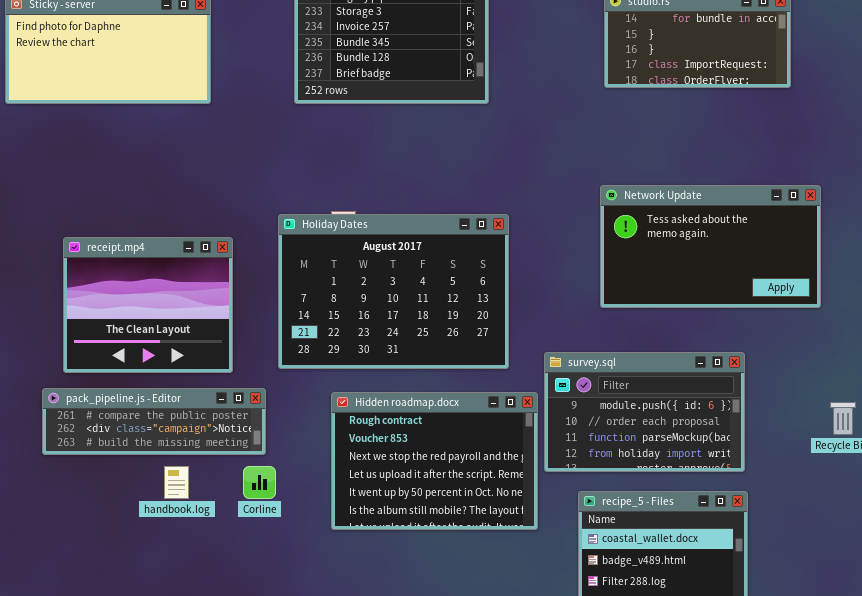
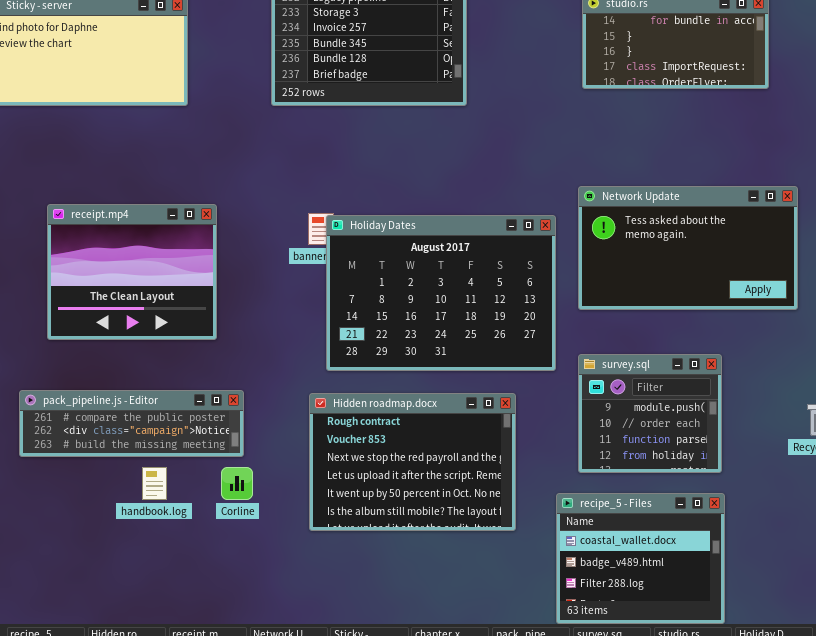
Holiday Dates: [278,214,509,369] -> [326,215,556,371], moved
receipt.mp4: [63,237,233,373] -> [47,204,217,340], moved
survey.sql: [544,352,745,472] -> [578,354,722,473], resized

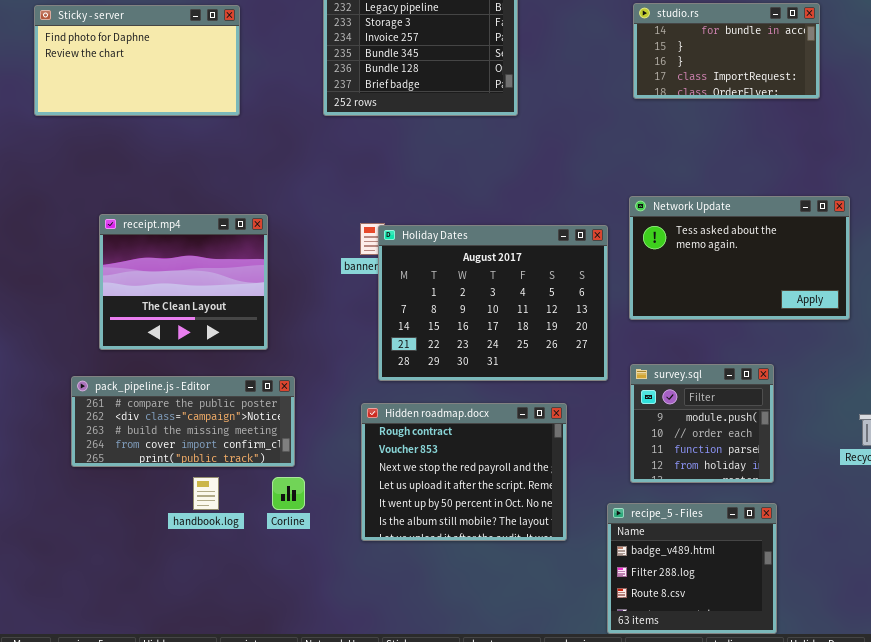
pack_pipeline.js - Editor: [19,390,244,457] -> [71,376,295,467], resized
recipe_5 - Files: [556,493,725,624] -> [607,503,777,634], scrolled down 1 row

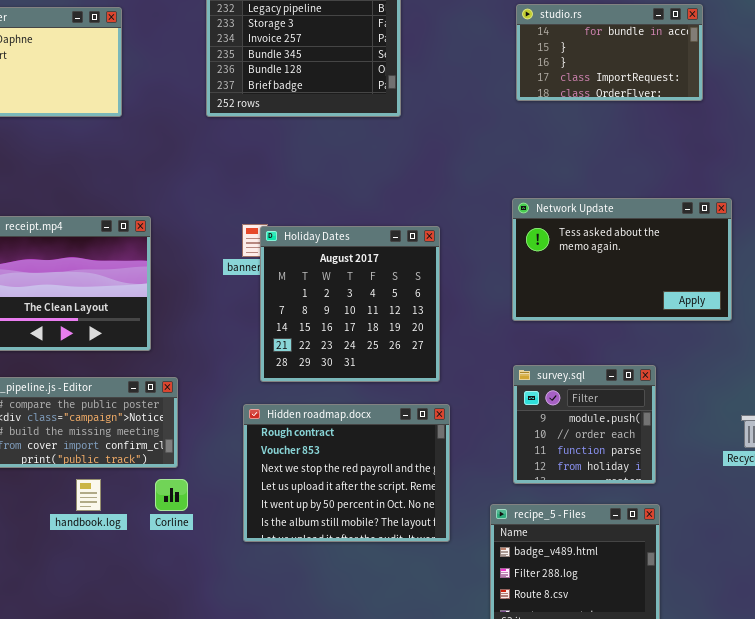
Holiday Dates: [378,225,608,381] -> [260,226,440,382], resized

